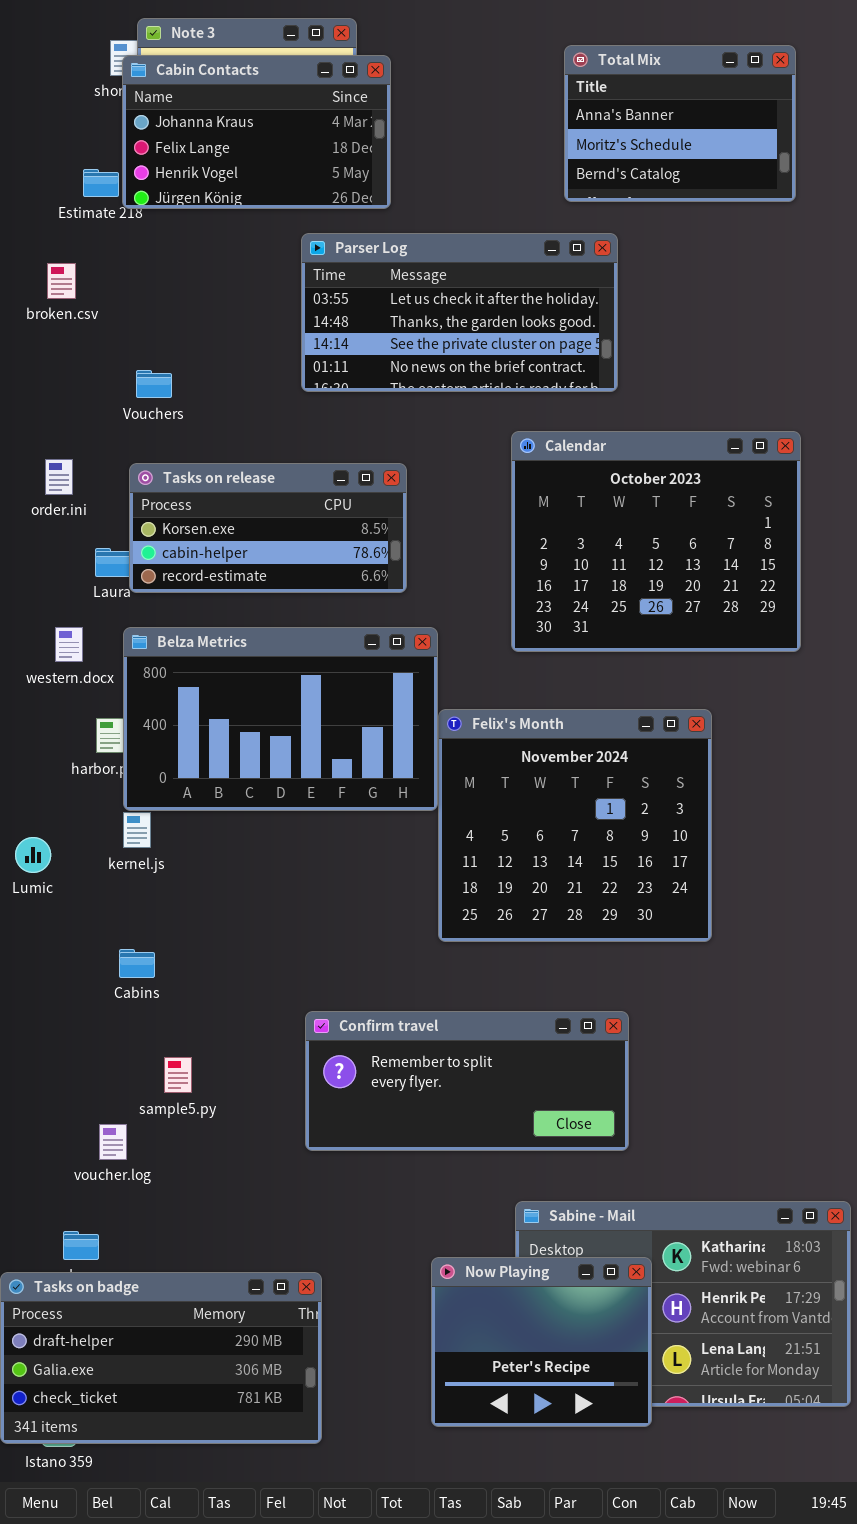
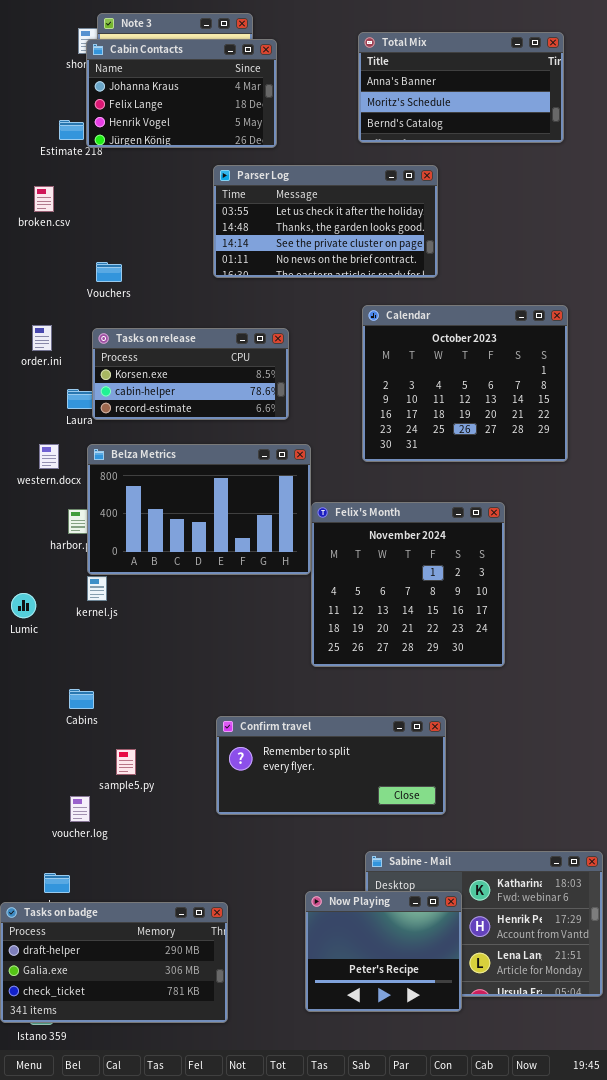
Total Mix: [564,45,796,202] -> [358,32,564,143], resized
Cabins: [119,949,155,978] -> [69,689,94,709], moved

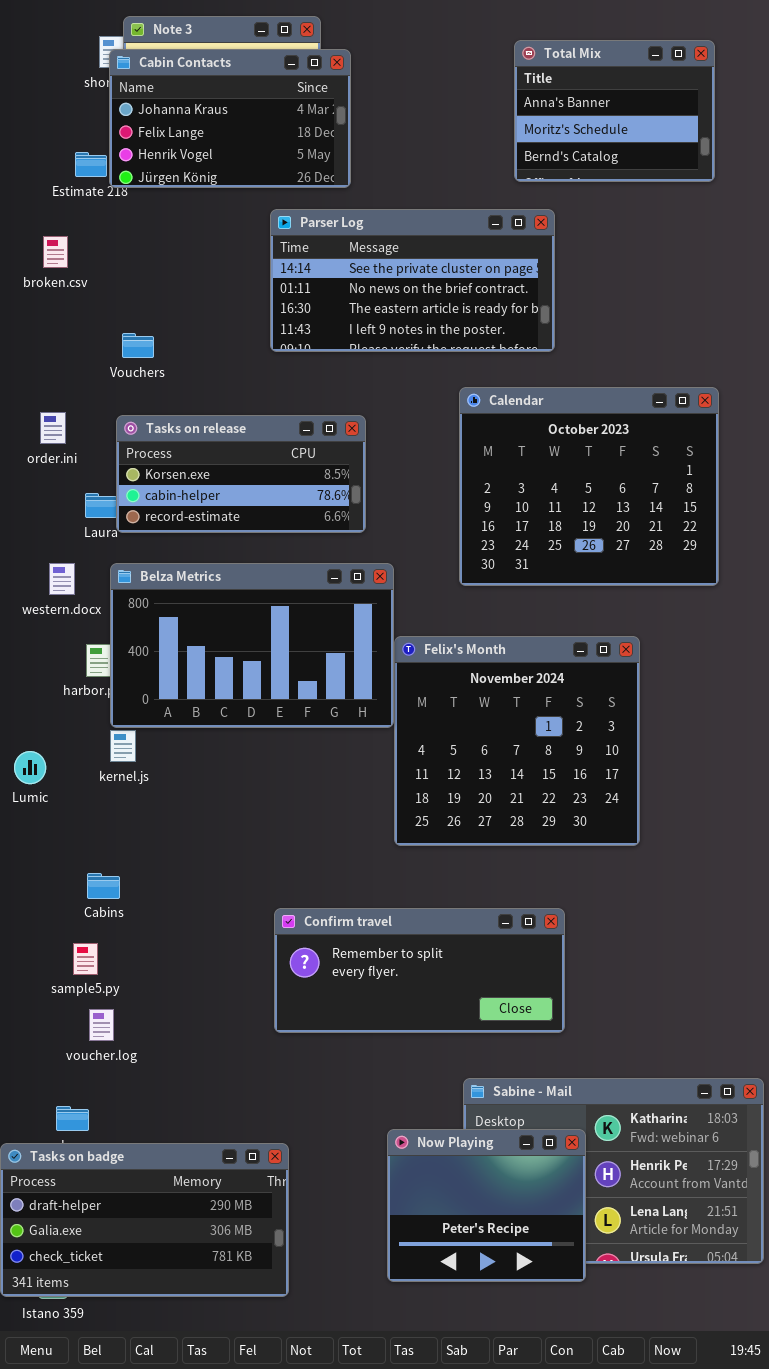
Total Mix: [358,32,564,143] -> [514,40,715,182], resized
Parser Log: [213,165,438,278] -> [270,209,555,352], scrolled down 2 rows
sample5.py: [116,749,136,775] -> [73,943,98,975], moved

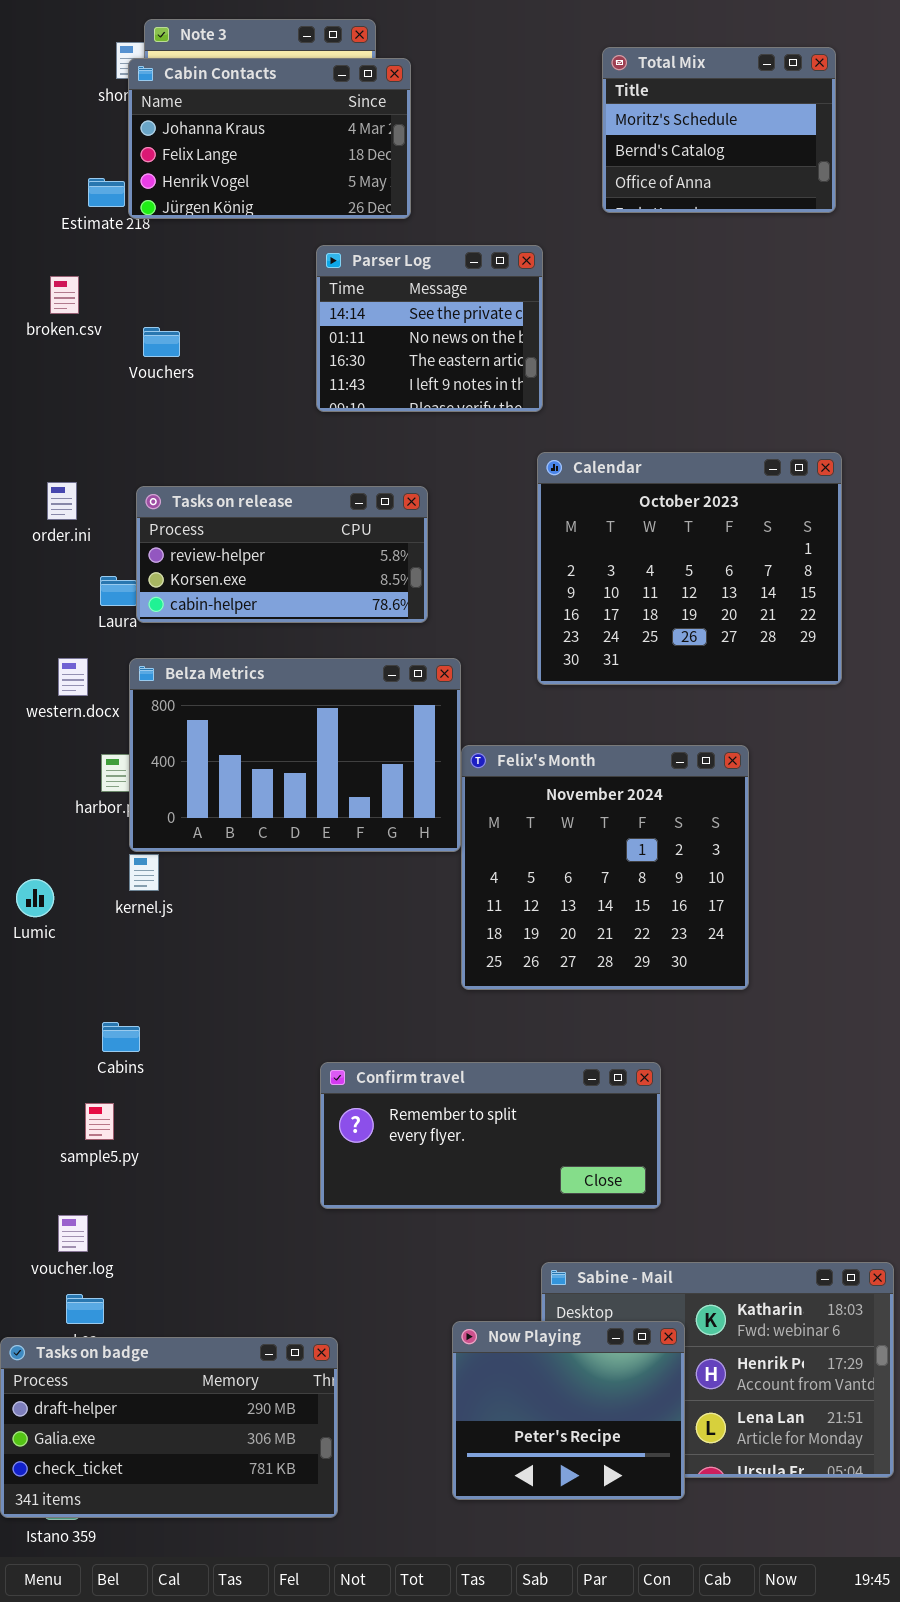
Total Mix: [514,40,715,182] -> [602,47,836,213], scrolled down 1 row
Parser Log: [270,209,555,352] -> [316,245,543,412], resized
Vouchers: [122,333,154,358] -> [143,327,180,357], moved
Tasks on release: [116,415,366,533] -> [136,486,428,623], scrolled up 1 row
voucher.log: [89,1009,114,1041] -> [58,1215,88,1252], moved

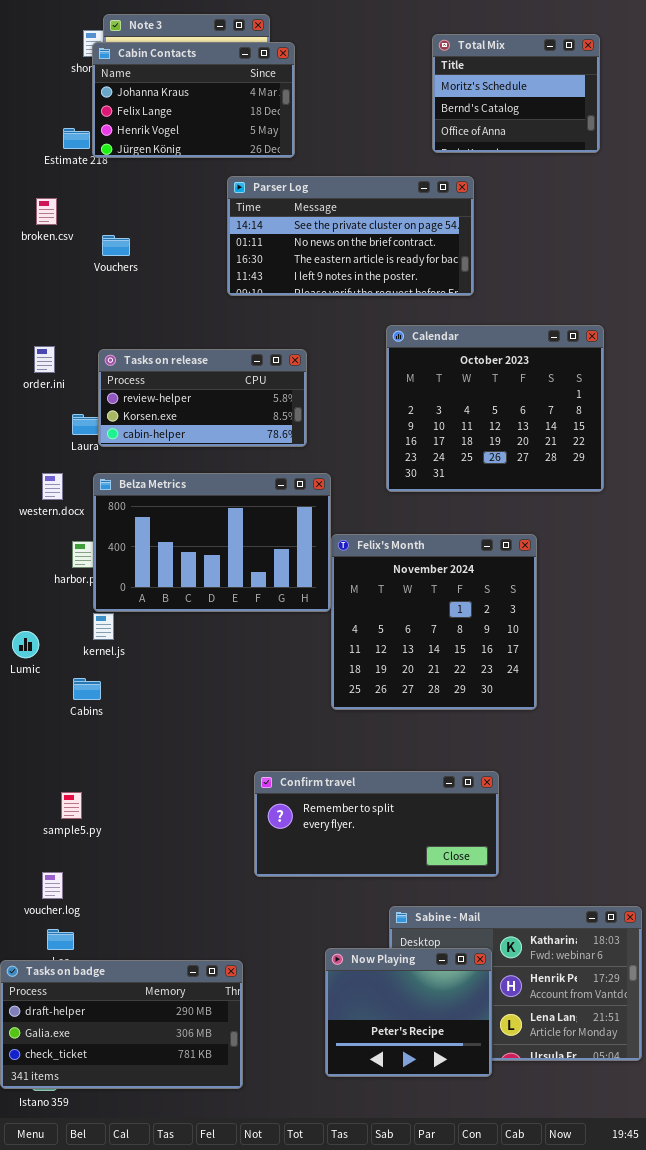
Parser Log: [316,245,543,412] -> [227,176,474,296], resized
Cabins: [102,1022,140,1052] -> [73,678,101,700], moved
Confirm travel: [320,1062,661,1209] -> [254,771,499,877], moved

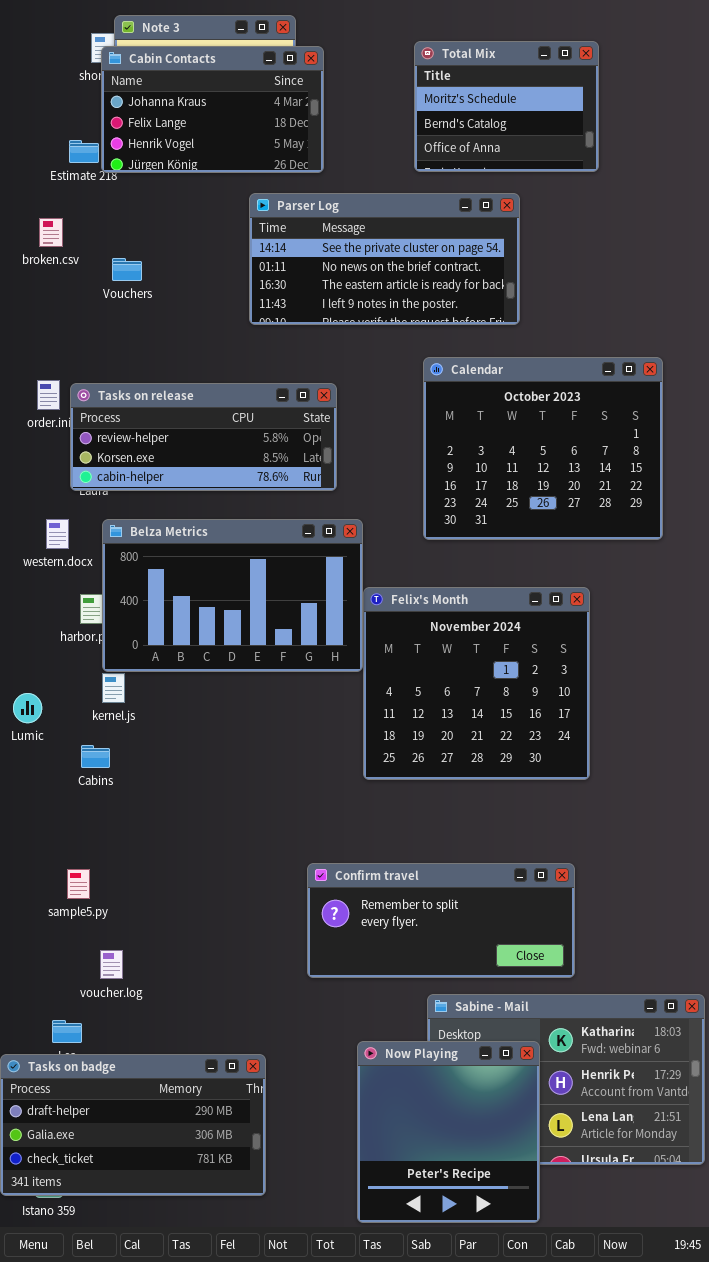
Total Mix: [432,34,600,153] -> [414,41,599,172], moved
Tasks on release: [98,349,307,447] -> [70,383,337,491], resized
Confirm travel: [254,771,499,877] -> [307,863,575,978], moved
voucher.log: [42,872,63,899] -> [100,950,123,979], moved
Now Playing: [325,948,492,1077] -> [357,1041,540,1223], resized

